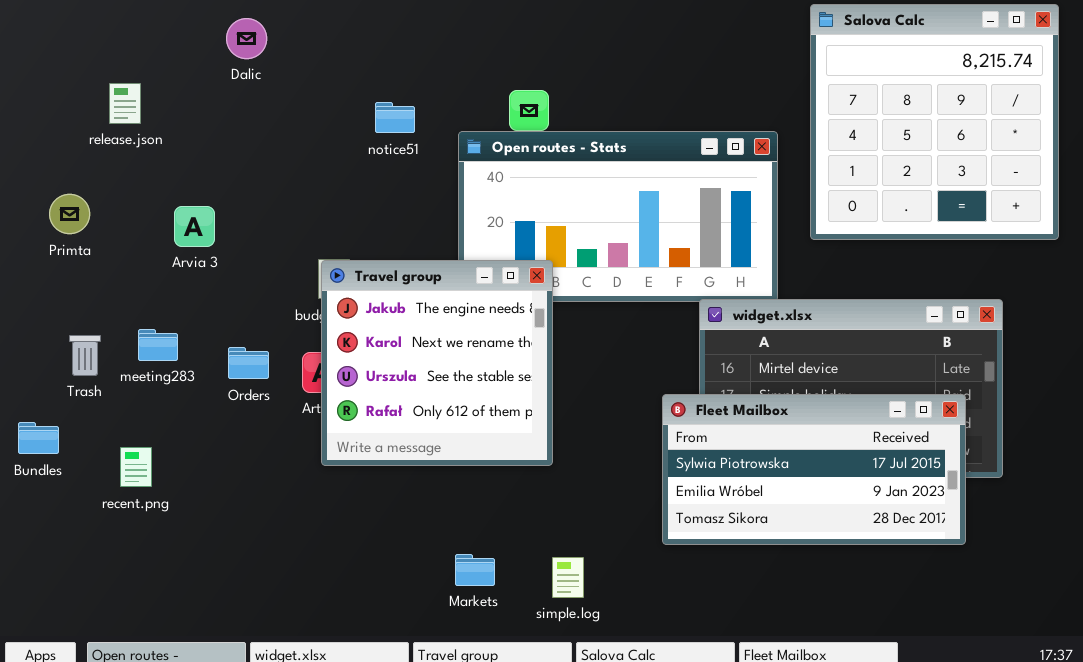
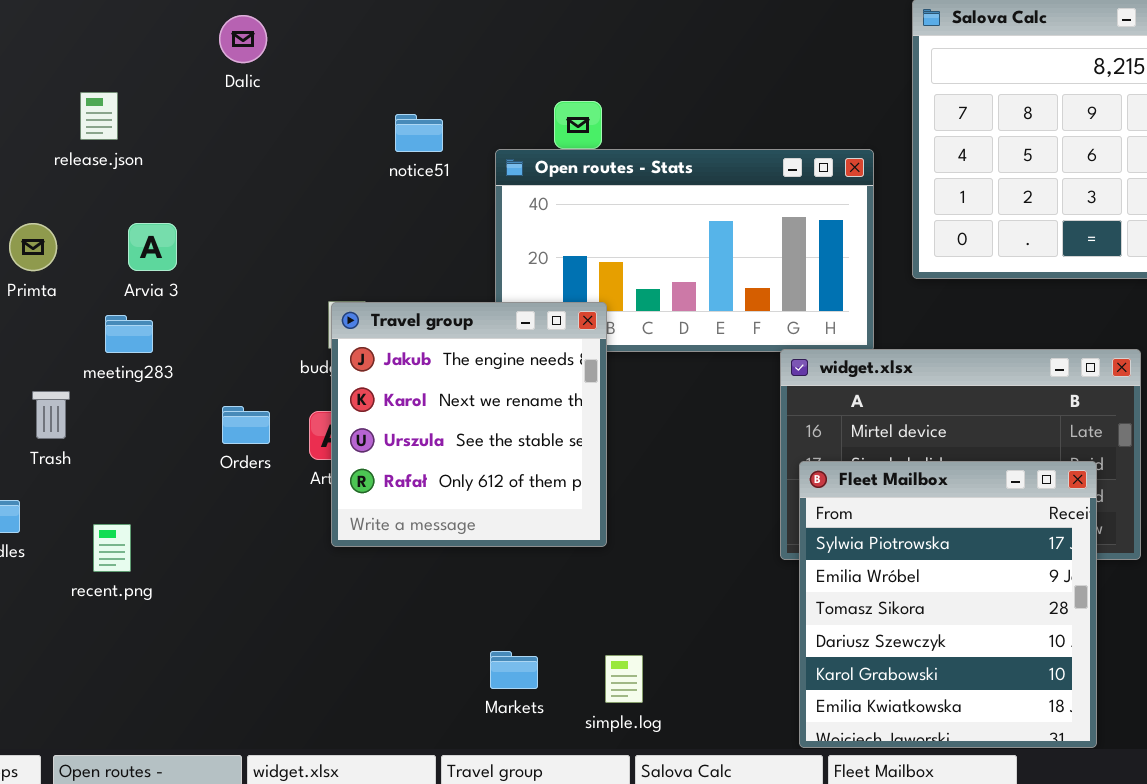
Arvia 3: [174,206,215,247] -> [128,223,177,271], moved
meeting283: [138,329,178,361] -> [105,315,153,353], moved
Fleet Mailbox: [662,394,966,545] -> [799,461,1097,748], resized

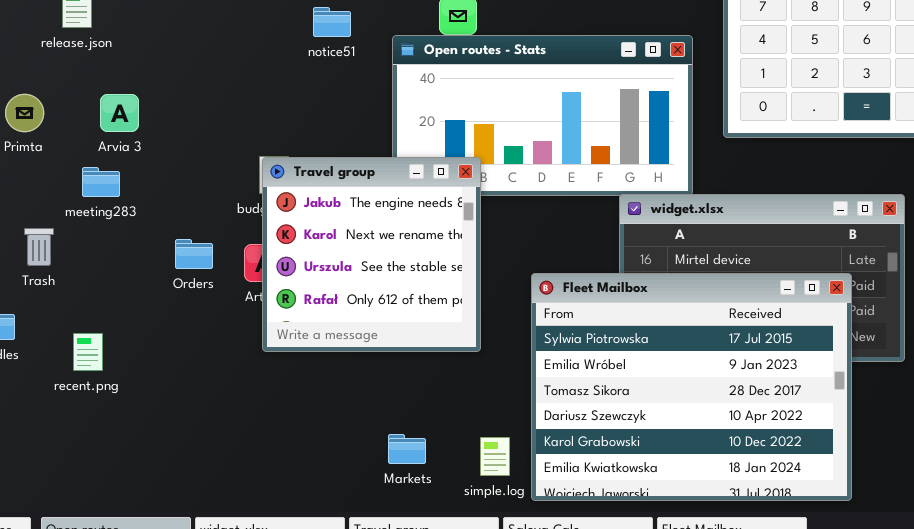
Fleet Mailbox: [799,461,1097,748] -> [531,273,852,501], moved, resized

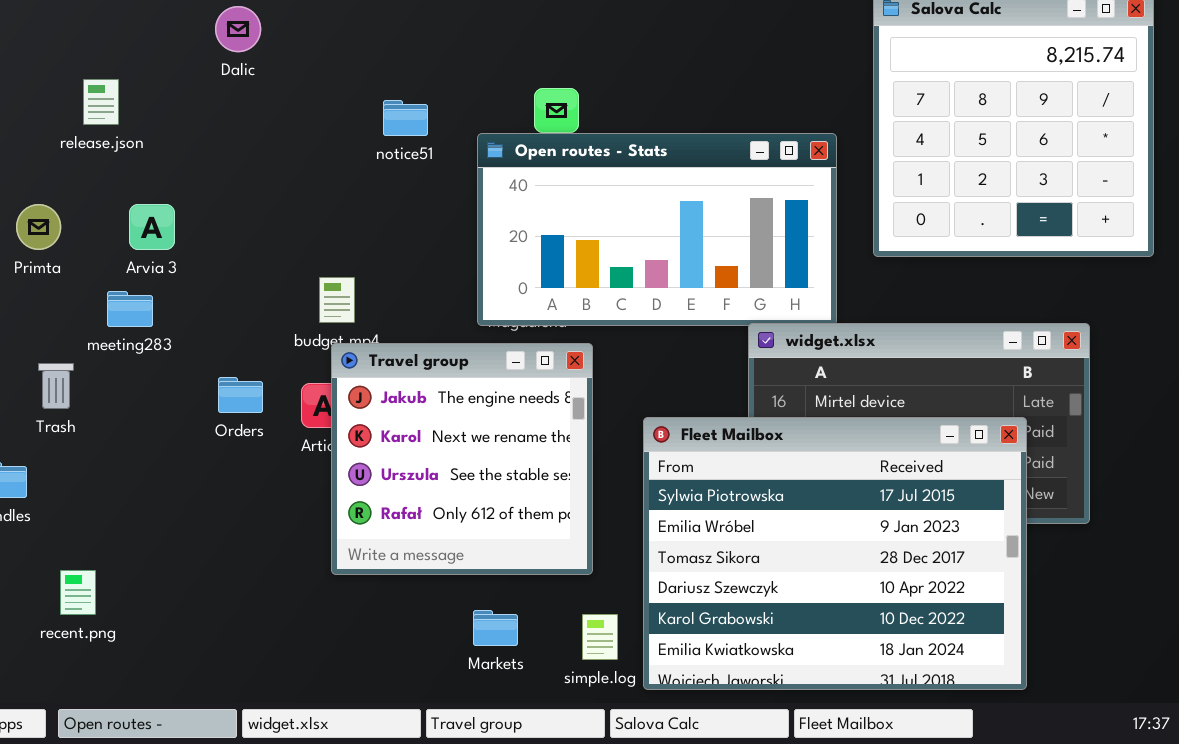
Travel group: [262,157,481,352] -> [331,343,593,575], moved
recent.png: [73,333,103,371] -> [60,570,96,615], moved

